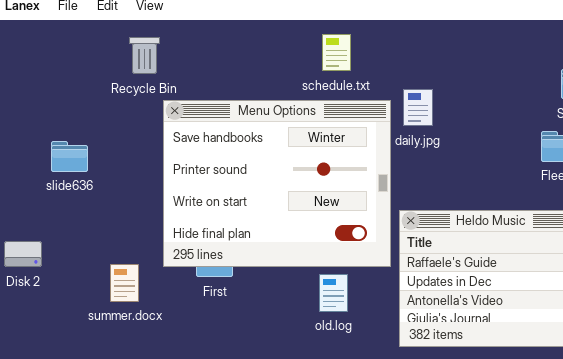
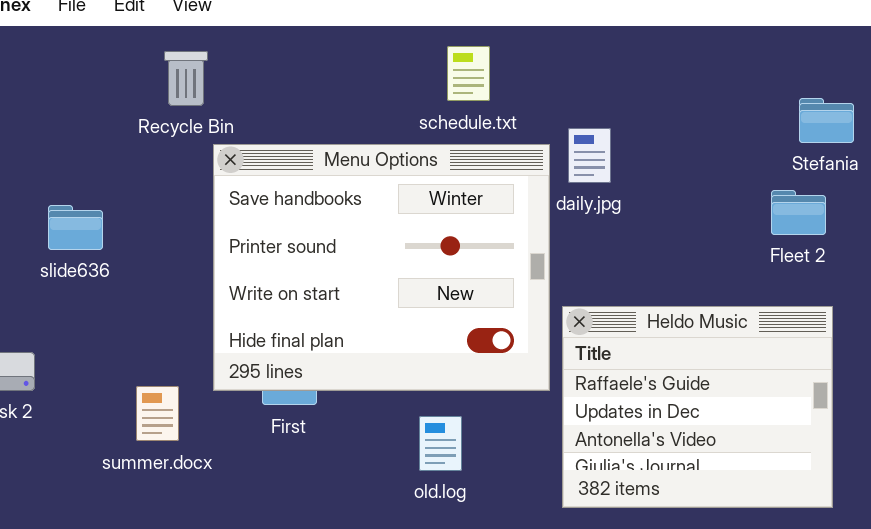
old.log: [319,274,348,312] -> [419,416,462,471], moved

